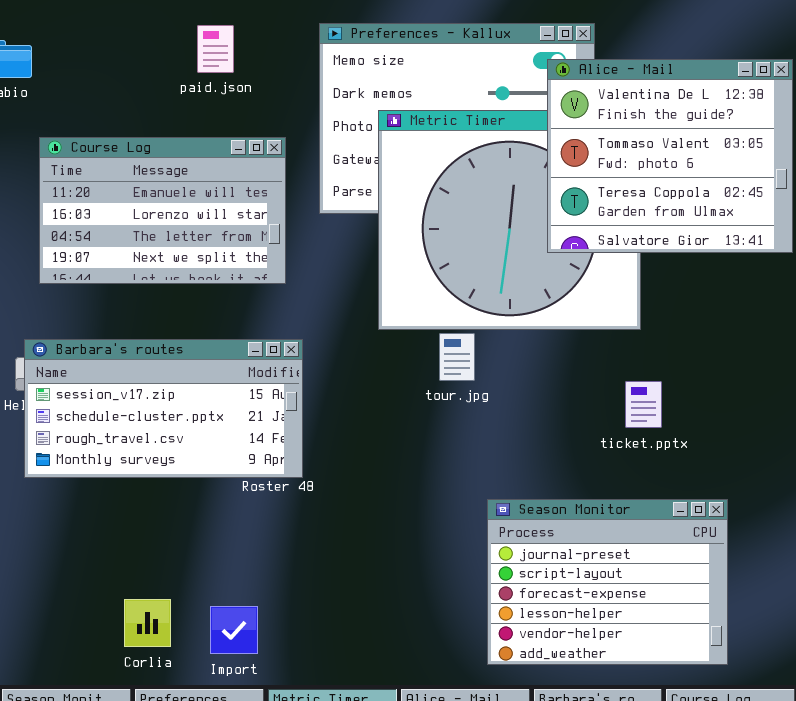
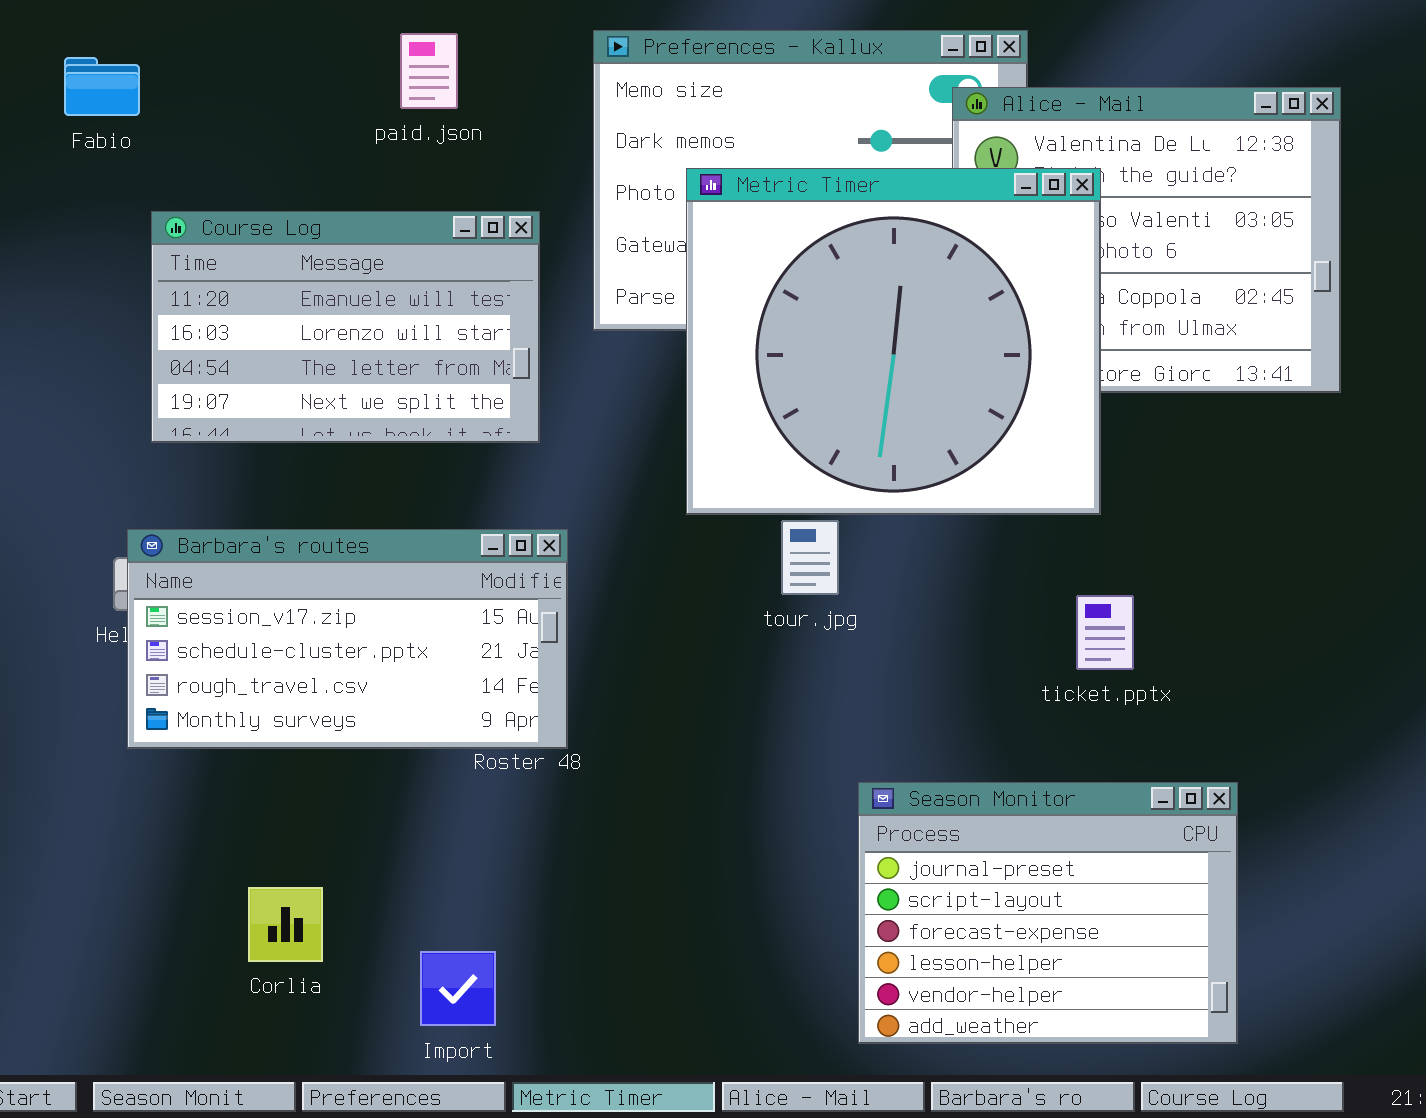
Metric Timer: [378,110,641,330] -> [686,168,1101,515], raised
Corlia: [124,599,171,647] -> [248,887,323,962], moved

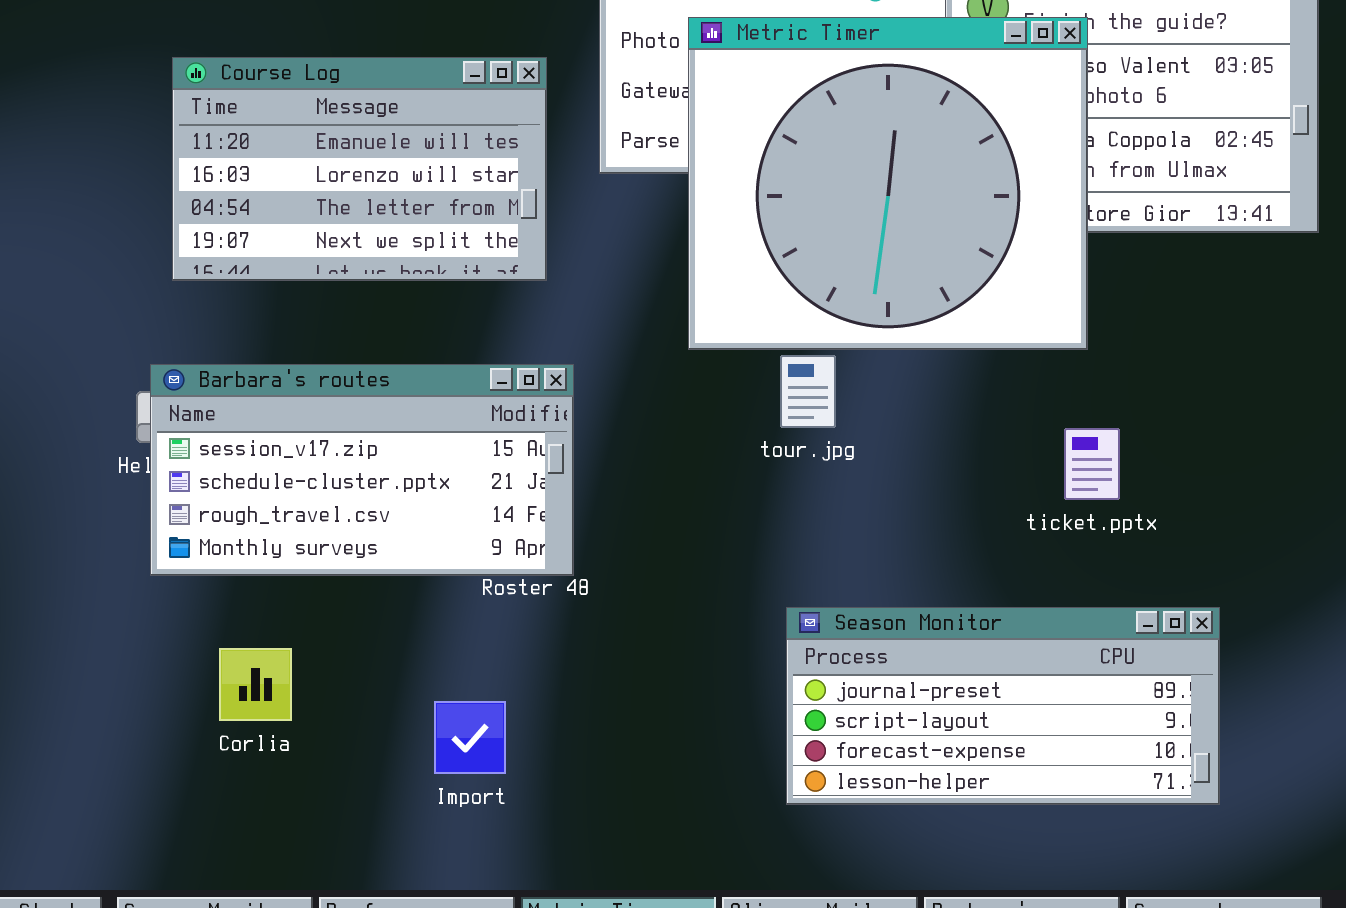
Season Monitor: [858,782,1238,1044] -> [786,607,1220,805], resized
Corlia: [248,887,323,962] -> [219,648,292,721], moved
Import: [420,951,496,1026] -> [434,701,506,774], moved

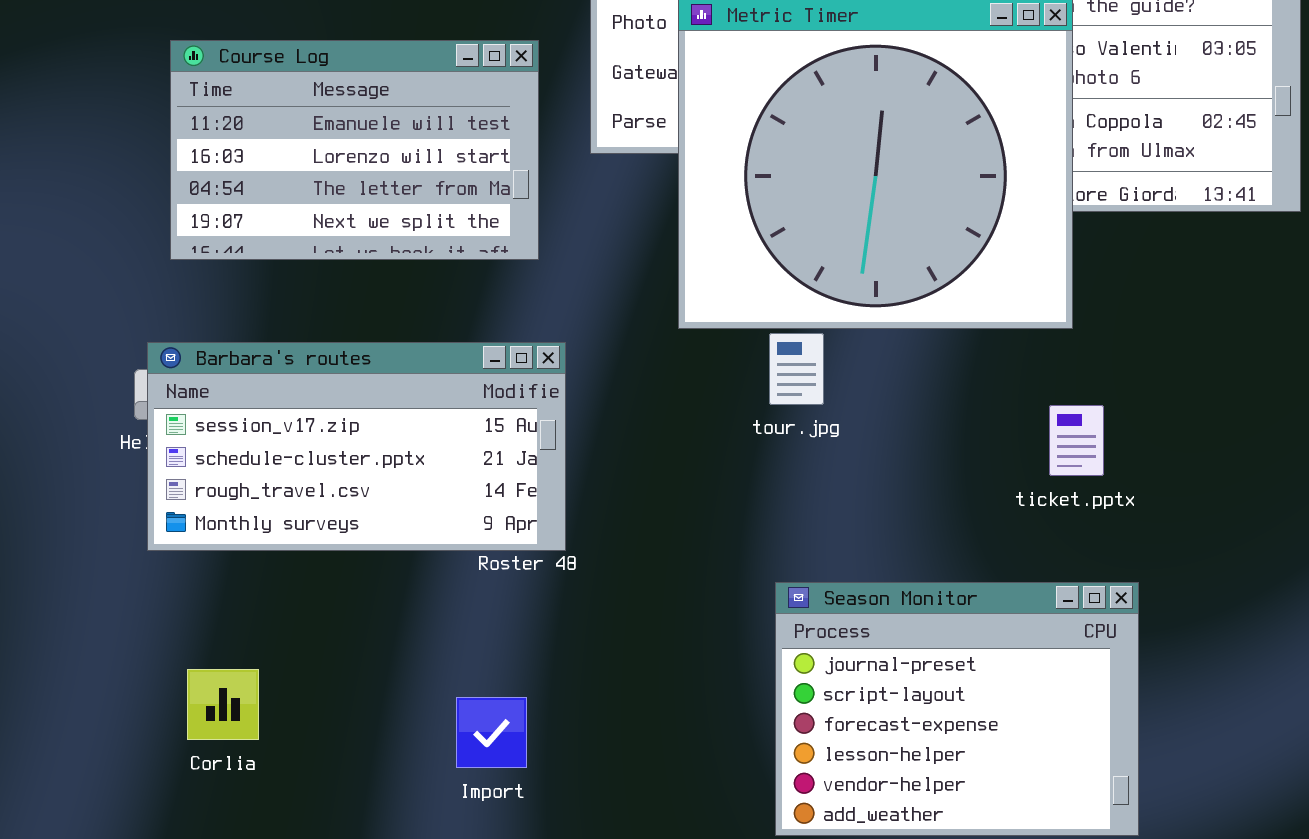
Season Monitor: [786,607,1220,805] -> [775,582,1139,836], resized
Corlia: [219,648,292,721] -> [187,669,259,740], moved
Import: [434,701,506,774] -> [456,697,527,768], moved

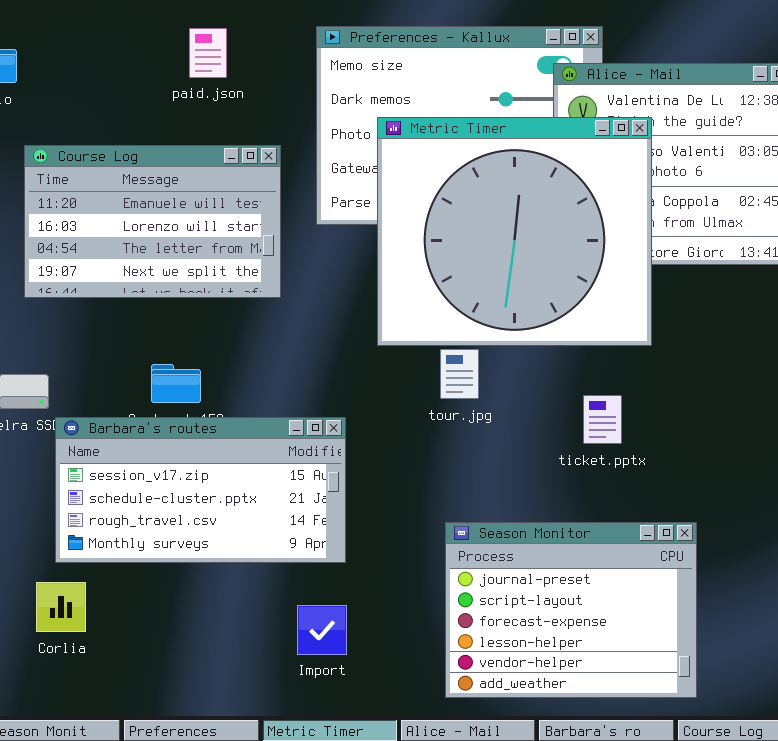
Barbara's routes: [147,342,566,551] -> [55,417,346,563], moved
ticket.pptx: [1049,405,1104,476] -> [583,395,622,444], moved
Import: [456,697,527,768] -> [297,605,347,655], moved

